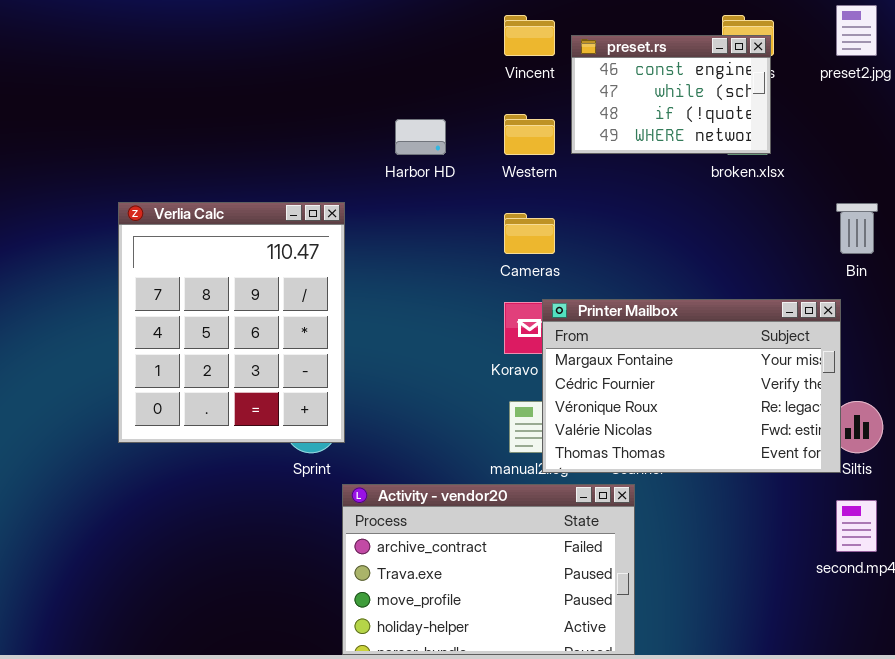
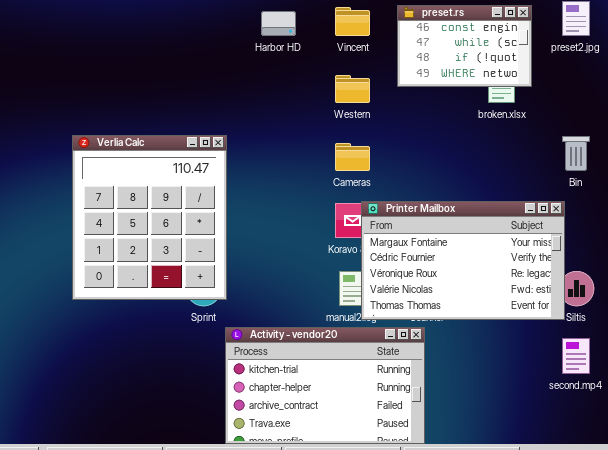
preset.rs: [571,35,771,154] -> [397,5,532,87], moved
Harbor HD: [395,119,446,155] -> [261,11,296,36], moved
Activity - vendor20: [342,484,635,655] -> [225,327,425,444], scrolled up 2 rows

